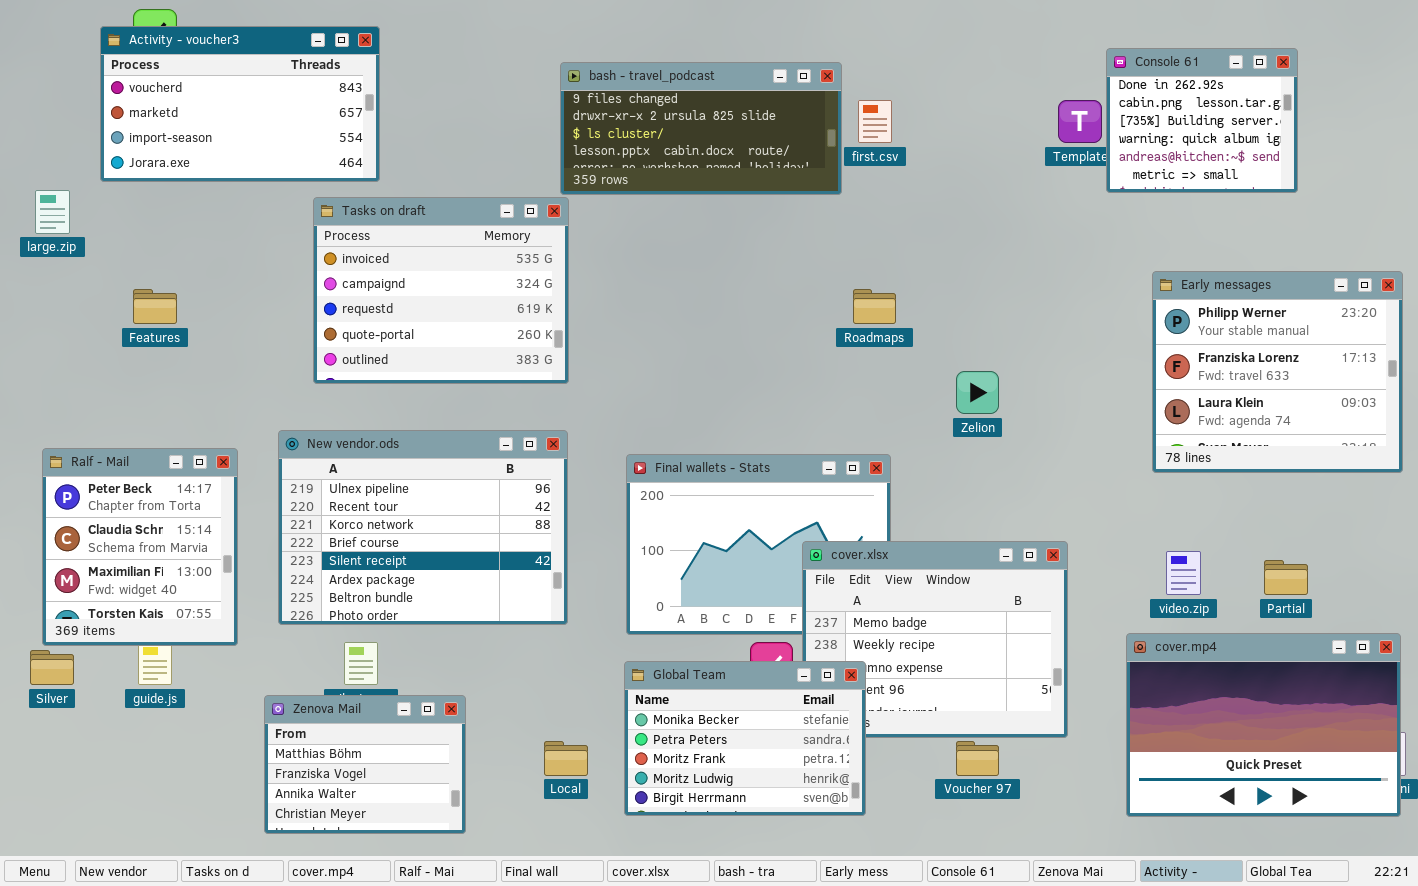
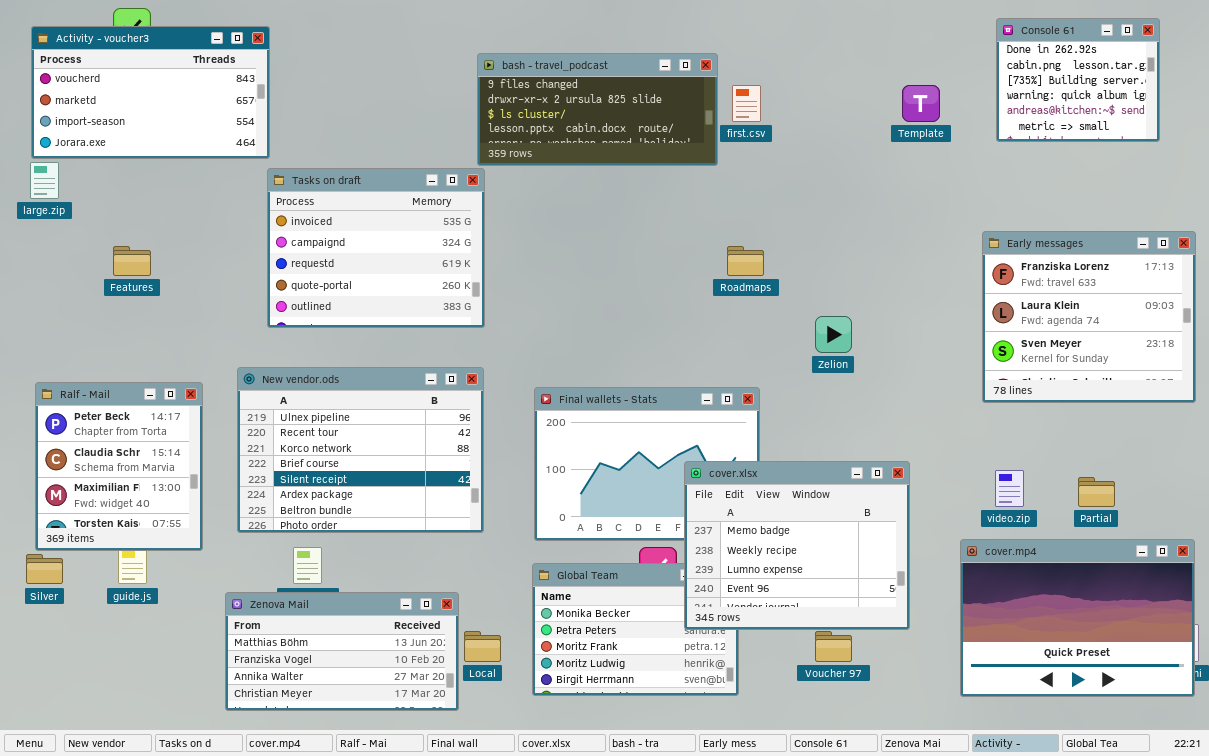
Activity - voucher3: [100,26,380,182] -> [31,26,270,159], moved
Console 61: [1106,48,1298,193] -> [996,18,1160,142], moved
Early messages: [1152,271,1403,473] -> [982,231,1196,403], scrolled down 1 row
cover.xlsx: [802,541,1068,738] -> [684,461,910,630], raised
Zenova Mail: [264,695,466,834] -> [225,592,459,711], resized

